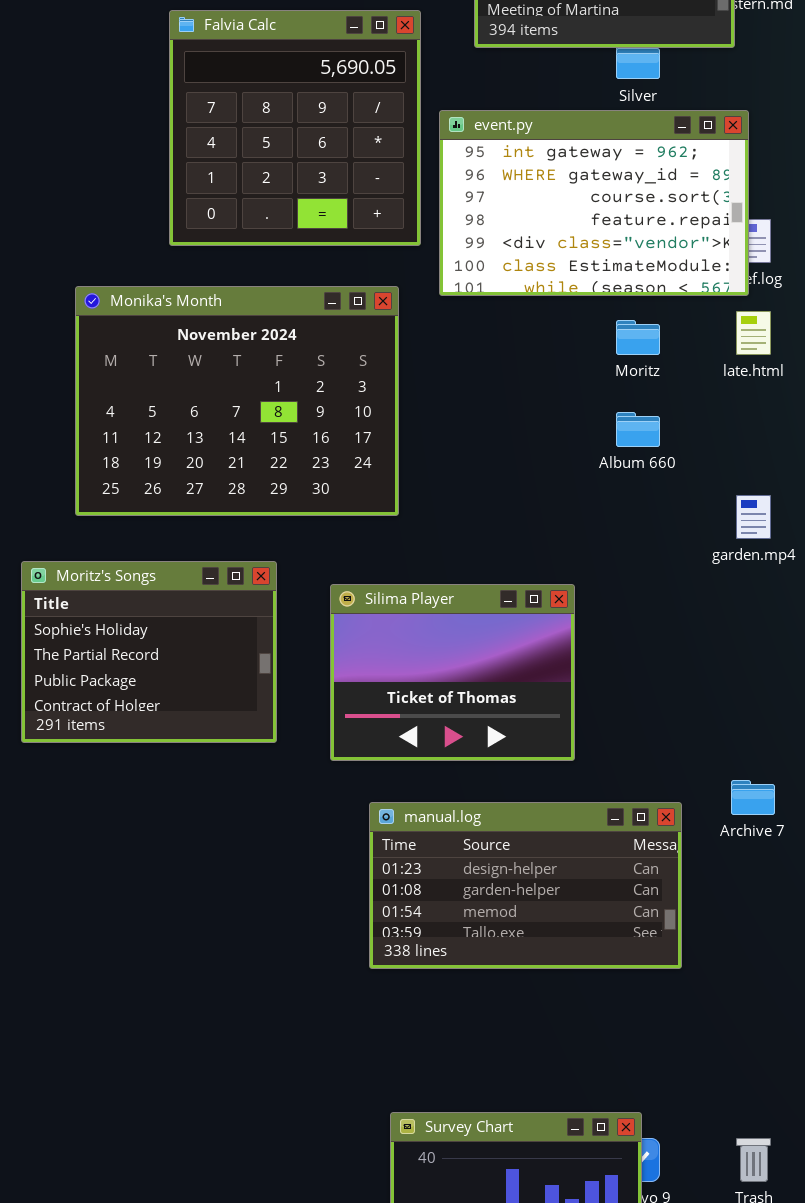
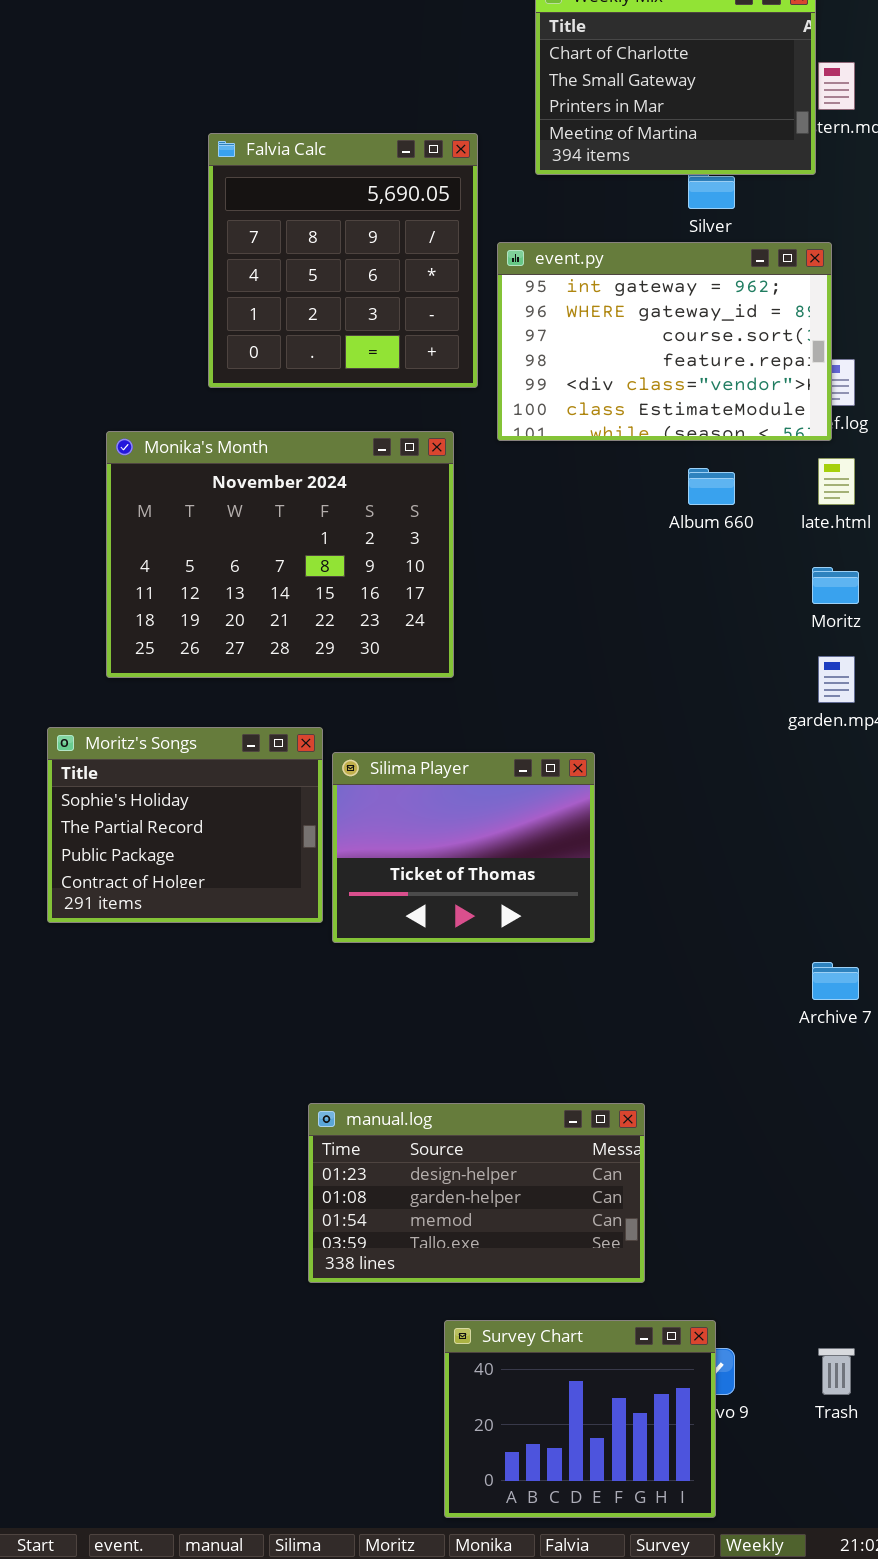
Moritz: [616,320,660,355] -> [812,567,859,604], moved
Album 660: [616,412,660,447] -> [688,468,735,505], moved
Silima Player: [330,584,575,761] -> [332,752,595,943], moved
manual.log: [369,802,682,969] -> [308,1103,645,1283], moved

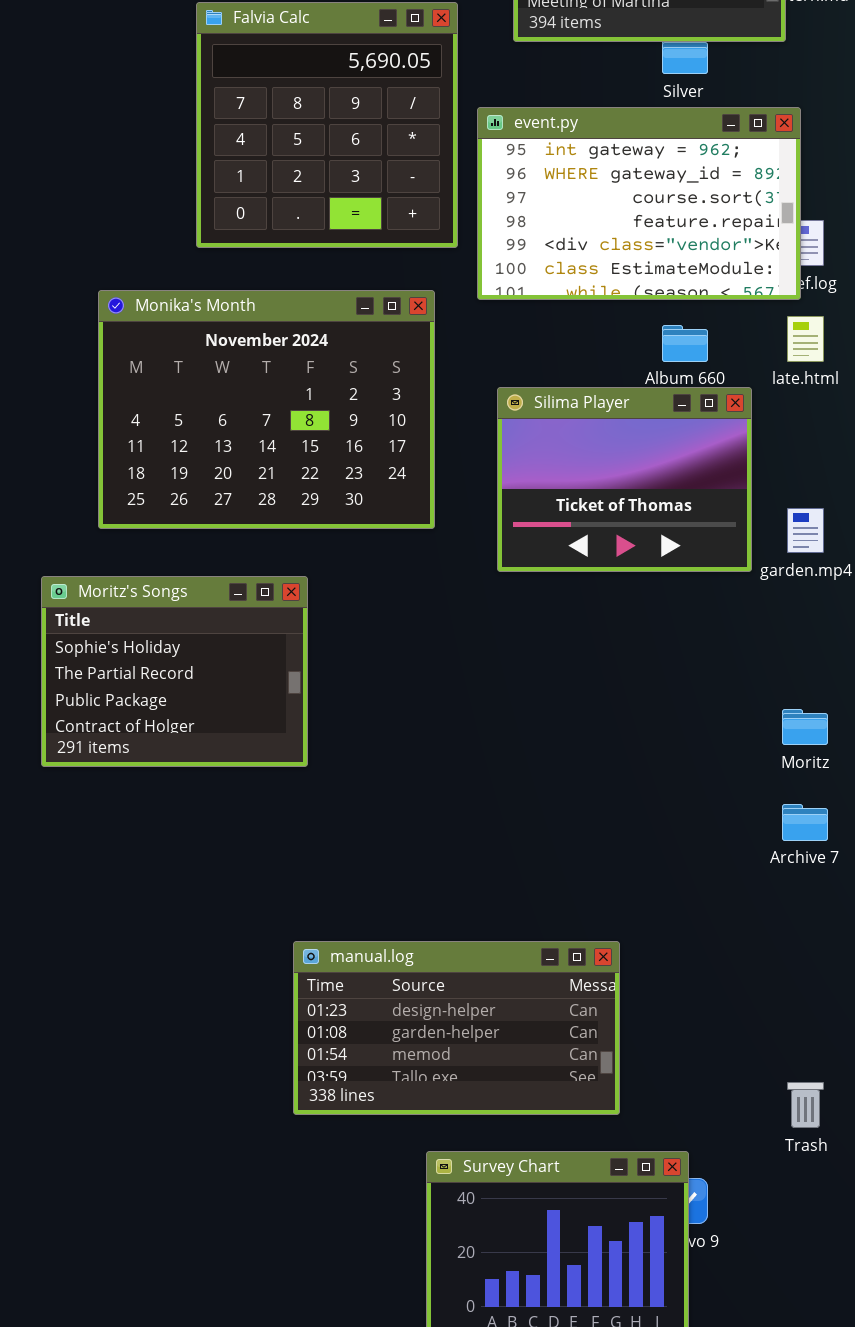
Moritz: [812,567,859,604] -> [782,709,828,745], moved
Silima Player: [332,752,595,943] -> [497,387,752,572], moved
Trash: [818,1348,855,1395] -> [787,1082,824,1128], moved

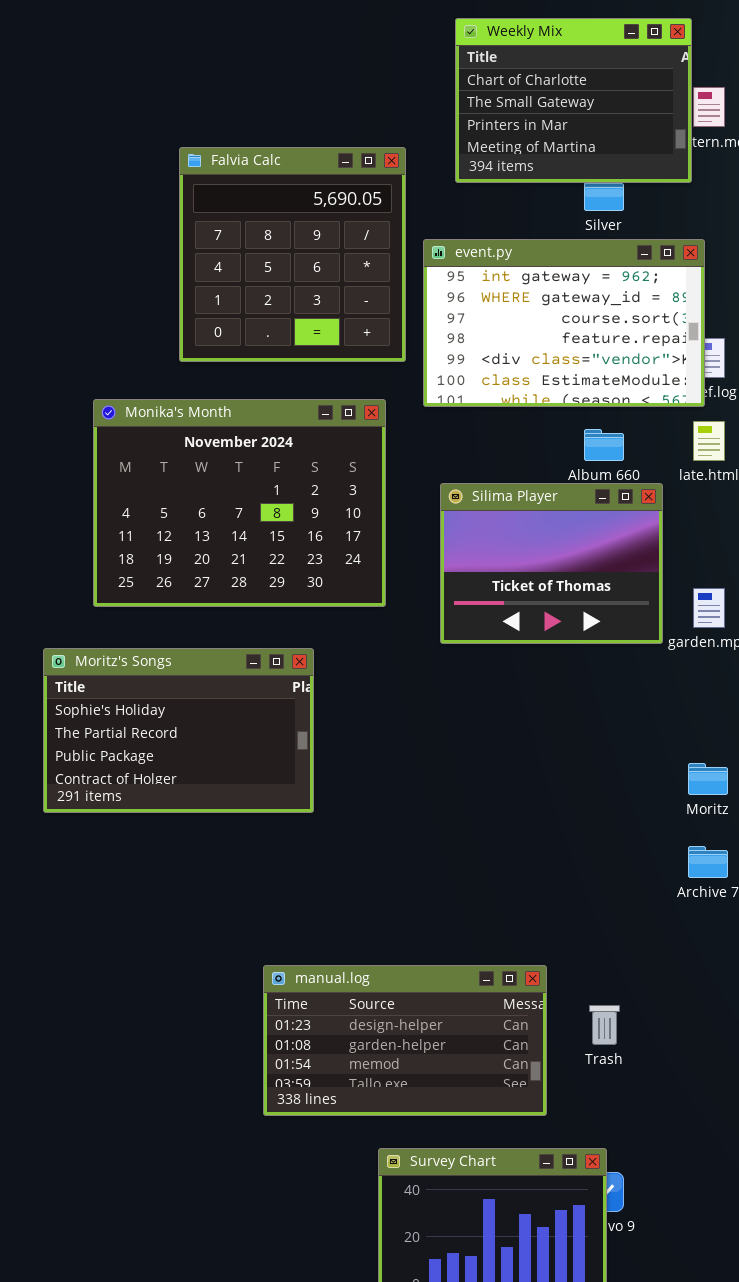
Moritz's Songs: [41,576,308,767] -> [43,648,314,813], resized
Trash: [787,1082,824,1128] -> [589,1005,620,1045], moved

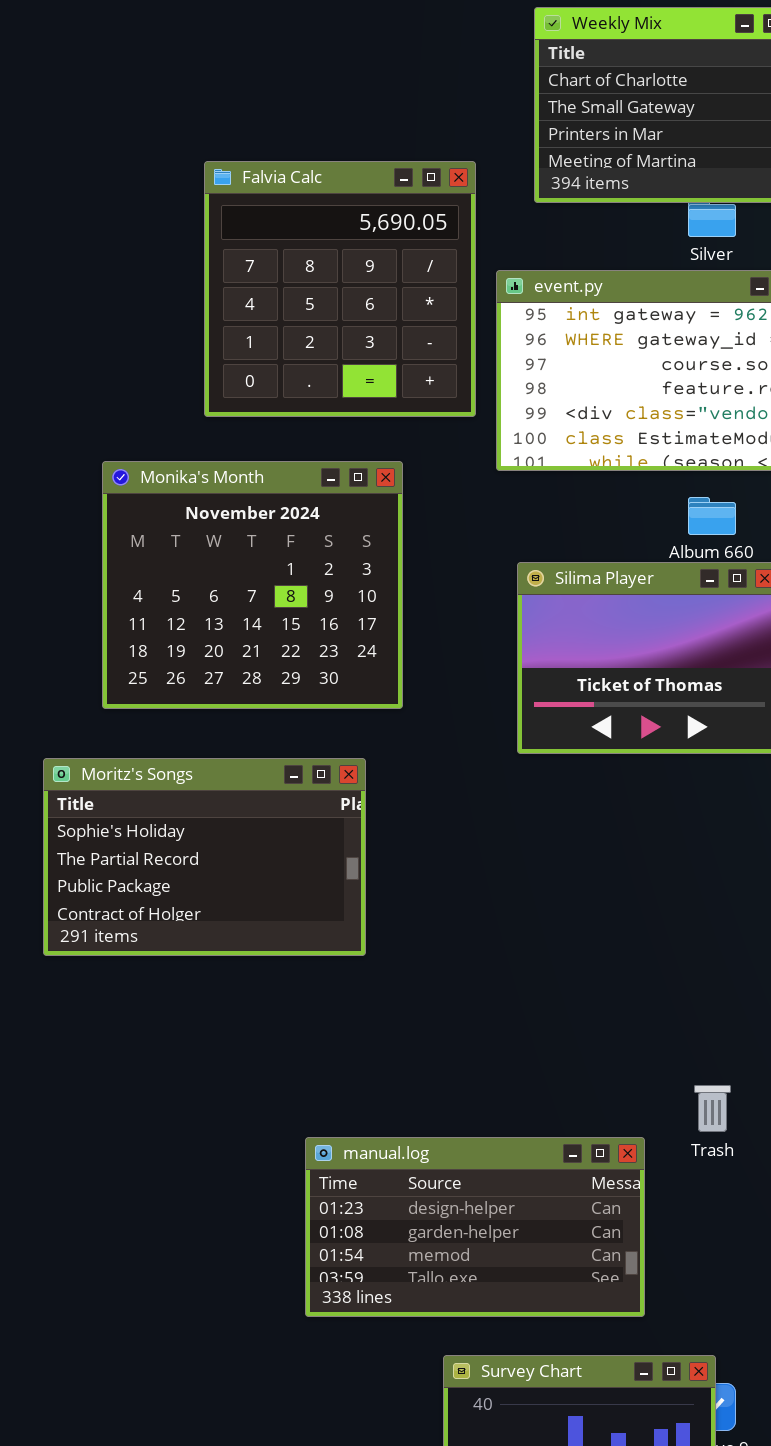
Monika's Month: [93,399,386,607] -> [102,461,403,709], resized
Trash: [589,1005,620,1045] -> [694,1085,731,1132], moved

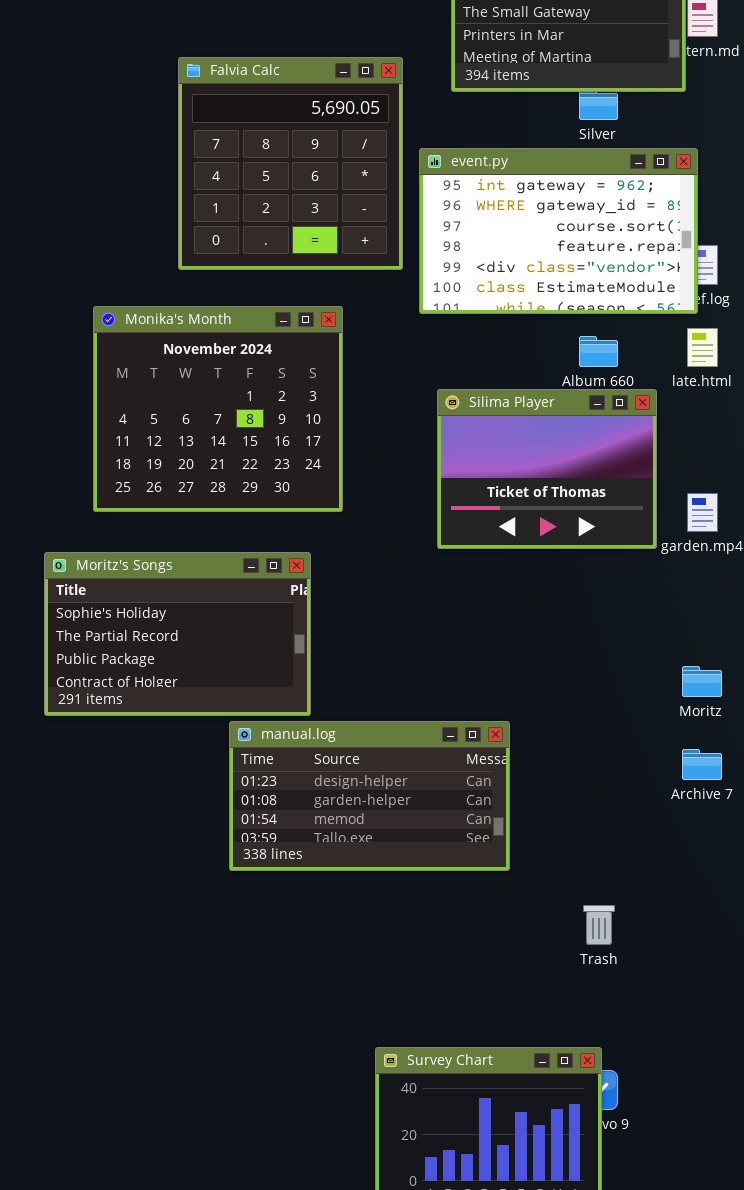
Trash: [694,1085,731,1132] -> [583,905,615,945], moved
manual.log: [305,1137,645,1317] -> [229,721,510,871], moved

